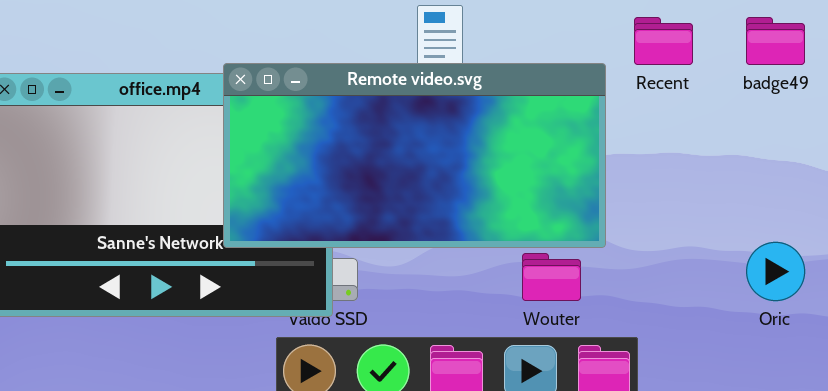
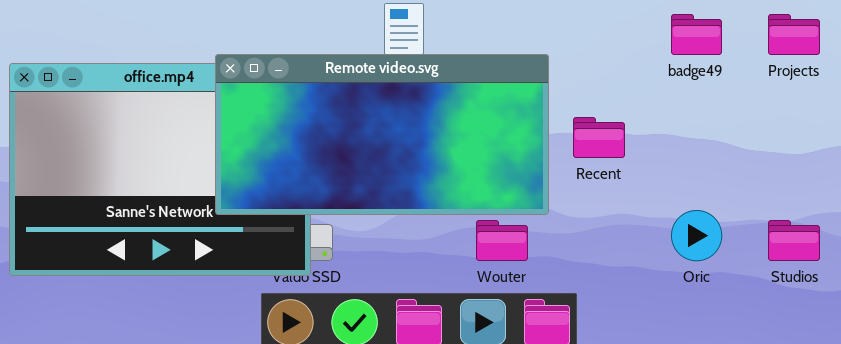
Recent: [634,17,693,65] -> [573,117,625,158], moved

